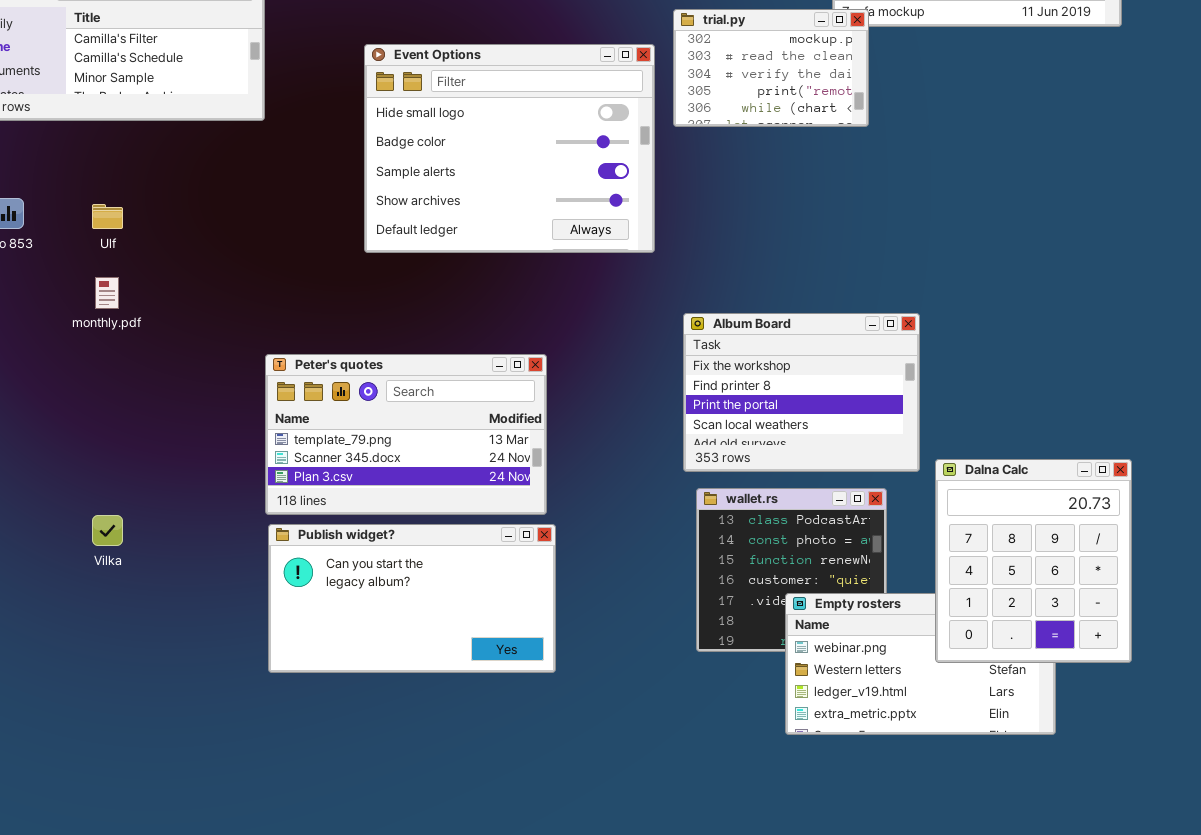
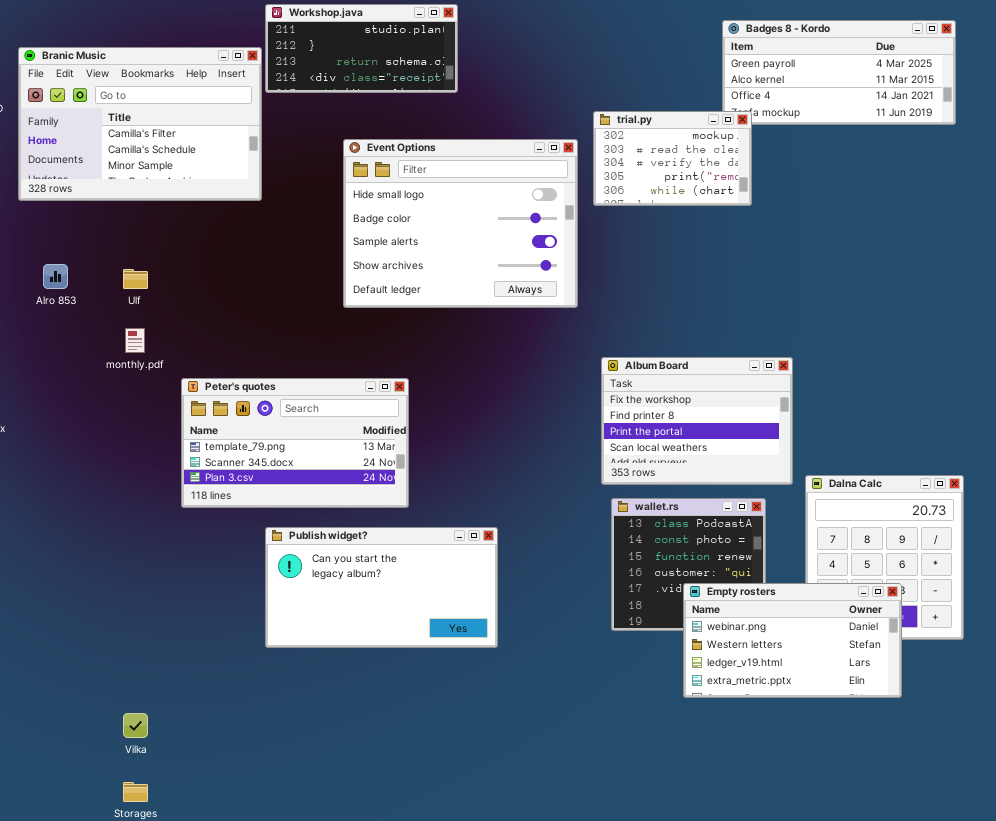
Peter's quotes: [265,354,547,515] -> [181,378,409,508], moved
Vilka: [92,515,123,546] -> [123,713,148,738], moved
Empty rosters: [785,593,1056,735] -> [683,583,902,698], raised

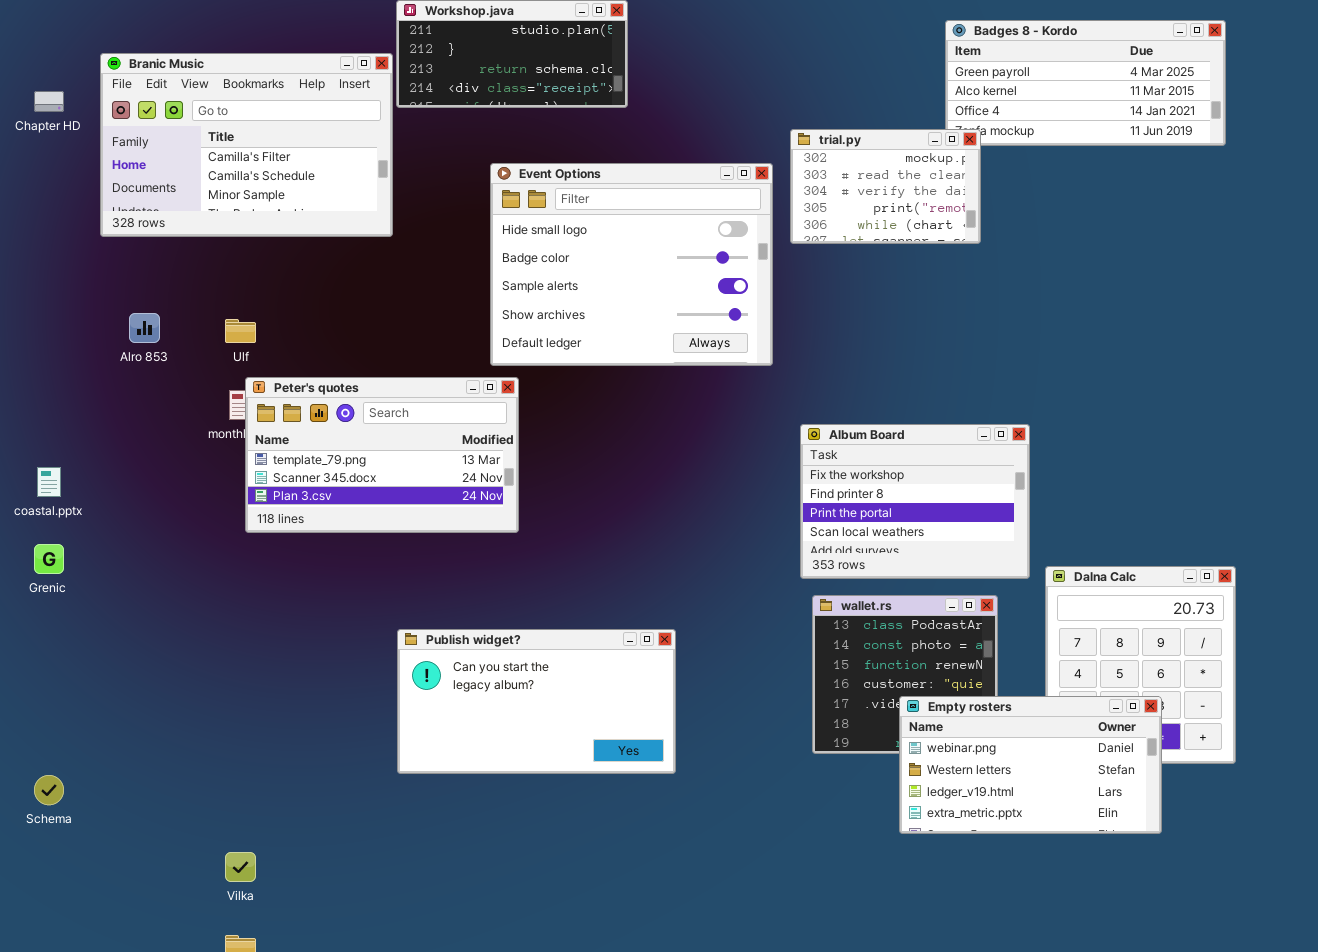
Peter's quotes: [181,378,409,508] -> [245,377,519,533], moved

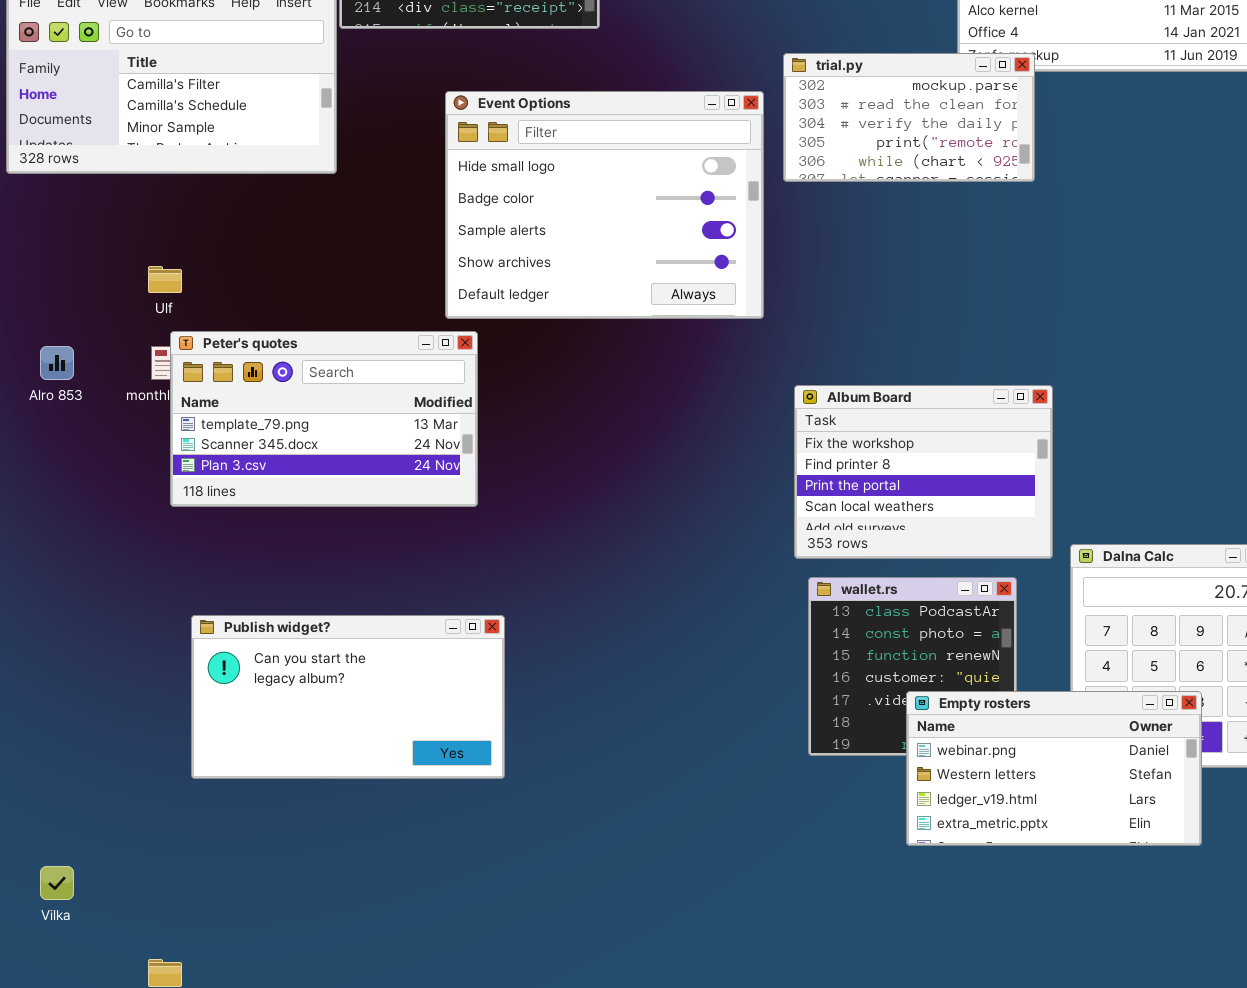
trial.py: [790,129,981,244] -> [783,53,1035,182], resized
Alro 853: [129,313,160,343] -> [40,346,74,380], moved
Publish widget?: [397,629,676,774] -> [191,615,505,779], moved
Vilka: [225,852,256,882] -> [40,866,74,900], moved

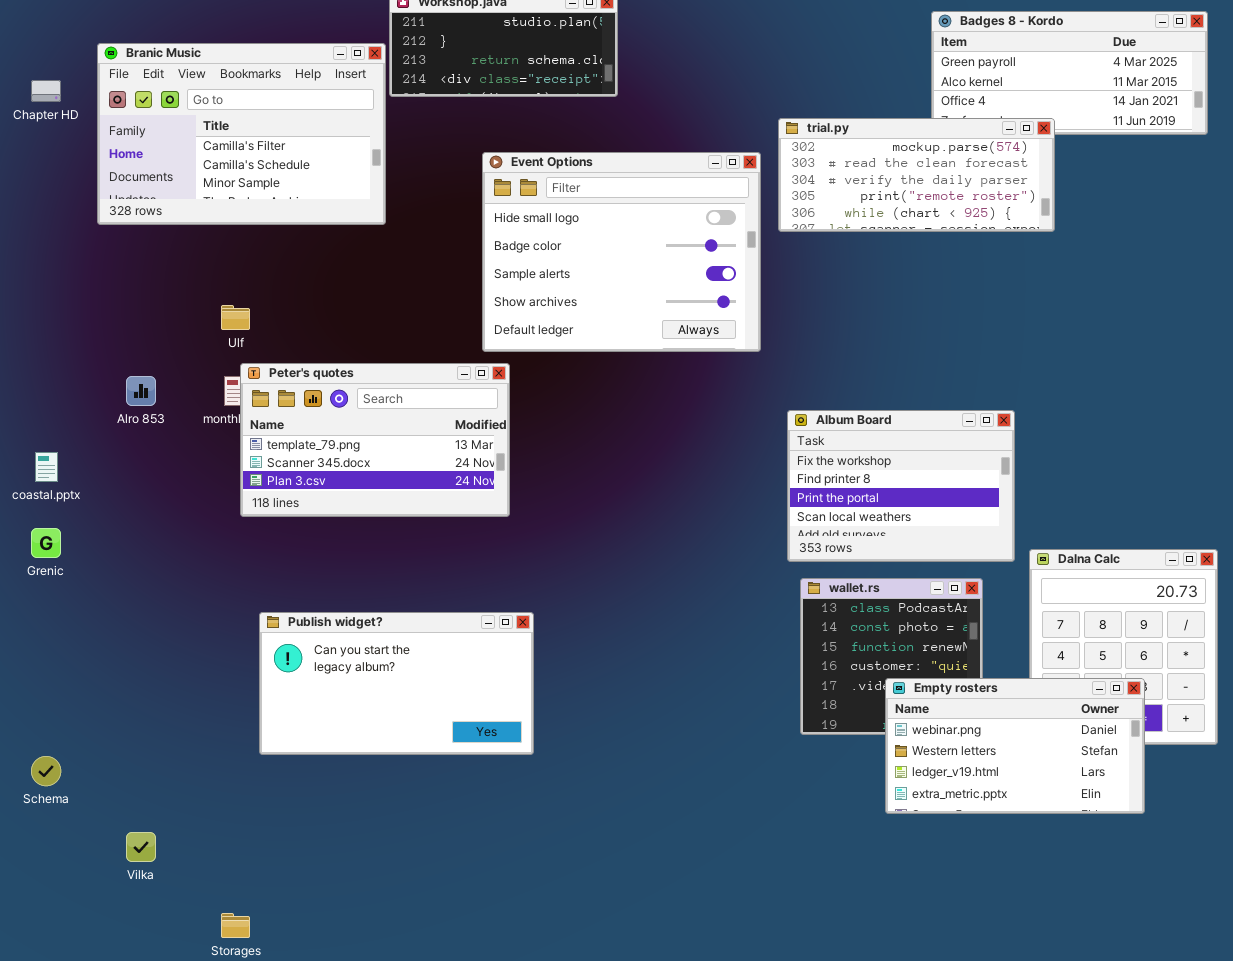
trial.py: [783,53,1035,182] -> [778,118,1055,232], resized

